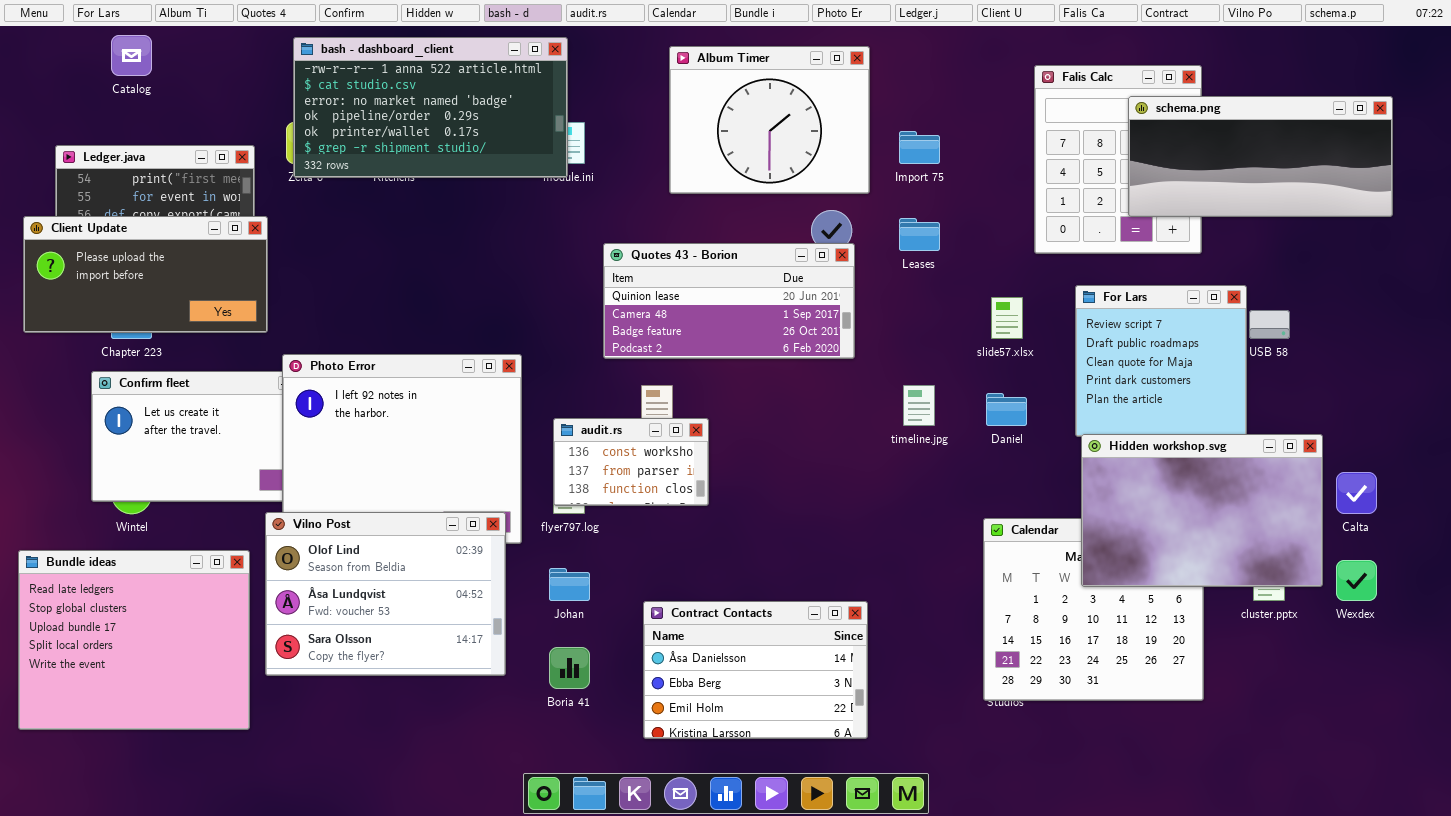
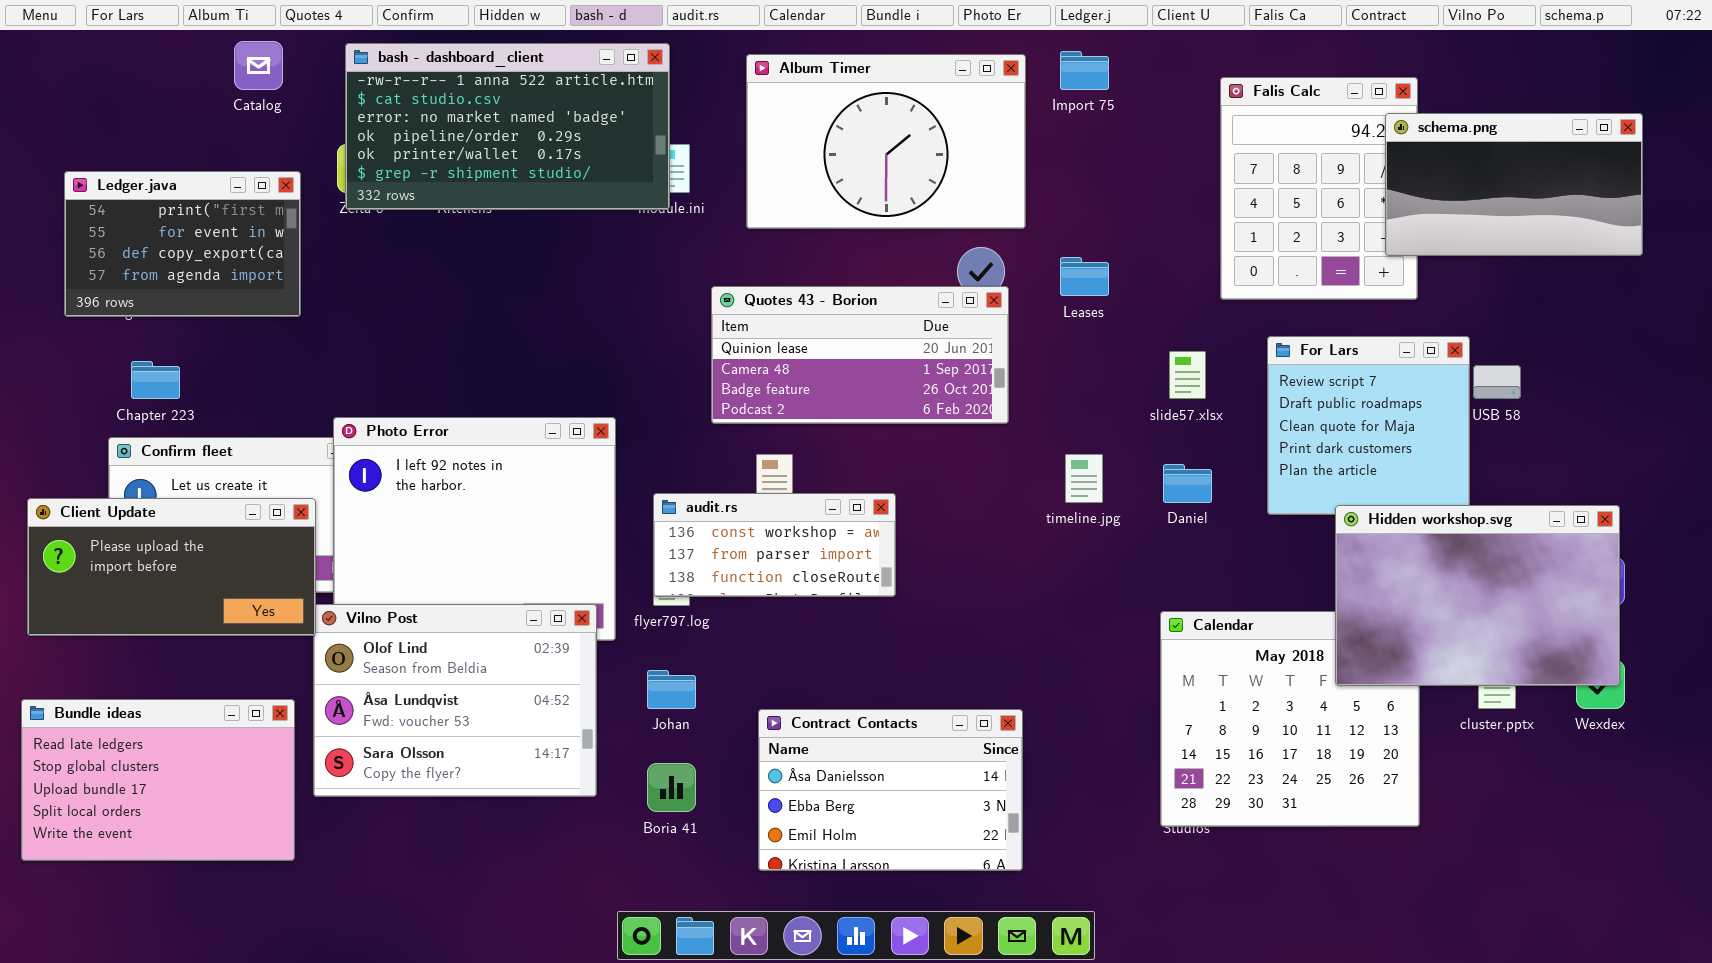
Catalog: [111,35,152,76] -> [234,41,283,90], moved
Album Timer: [669,46,870,194] -> [746,54,1026,229], resized
schema.png: [1128,96,1393,217] -> [1385,113,1643,256], resized
Import 75: [899,131,940,164] -> [1060,51,1109,90], moved
Client Update: [23,216,268,333] -> [27,498,316,636], moved
audit.rs: [553,418,709,506] -> [653,493,896,597], resized
Hidden workshop.svg: [1081,434,1323,587] -> [1335,505,1620,686], moved
Bundle ideas: [18,550,250,730] -> [21,699,295,861], resized

